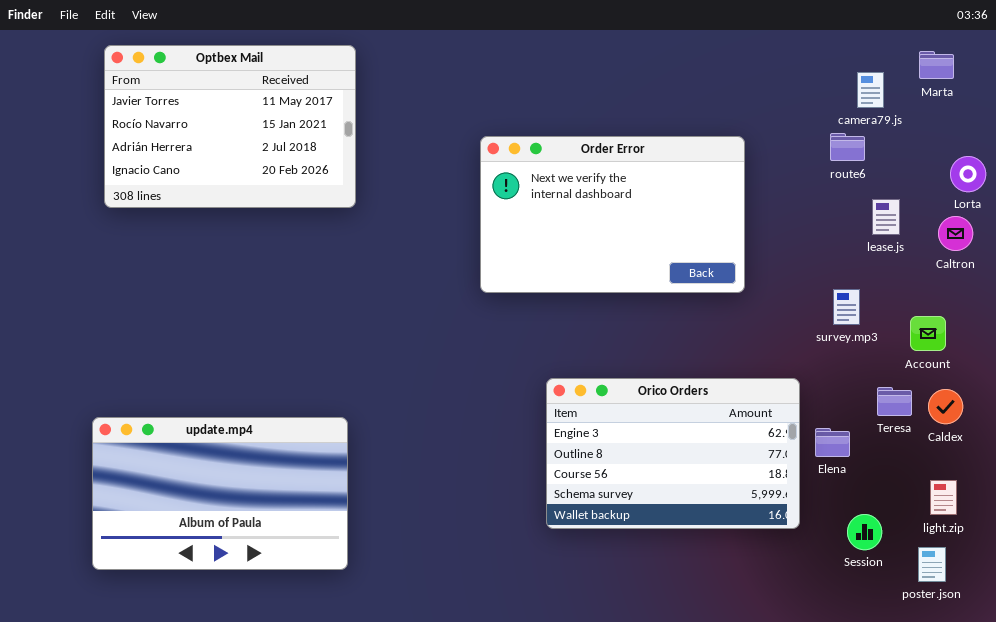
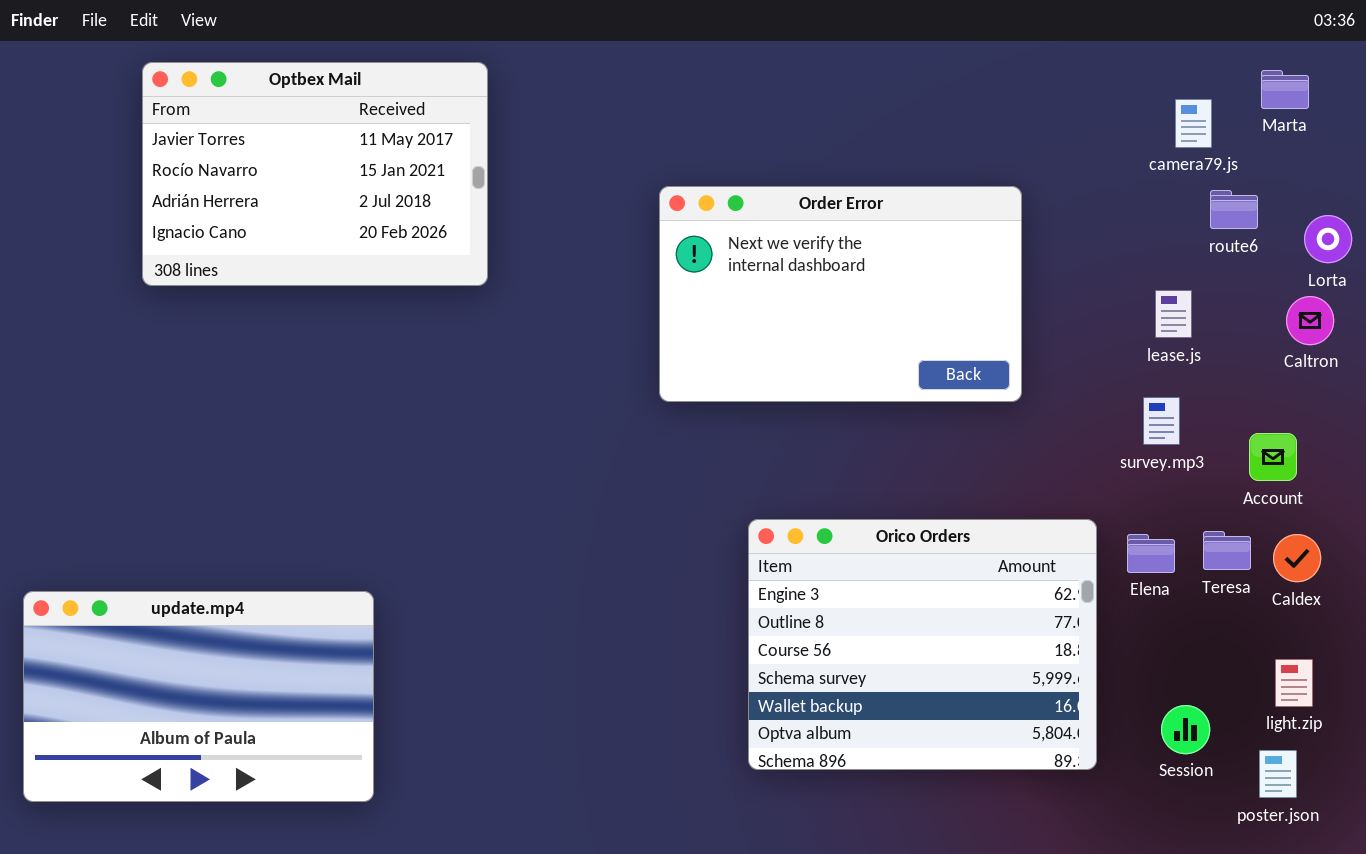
route6: [830,133,865,161] -> [1210,190,1258,229], moved
lease.js: [872,199,900,235] -> [1155,290,1192,338], moved
Orico Orders: [546,378,800,529] -> [748,519,1097,770], resized
update.mp4: [92,417,348,570] -> [23,591,374,802], moved
Elena: [815,428,850,457] -> [1127,534,1175,573], moved

